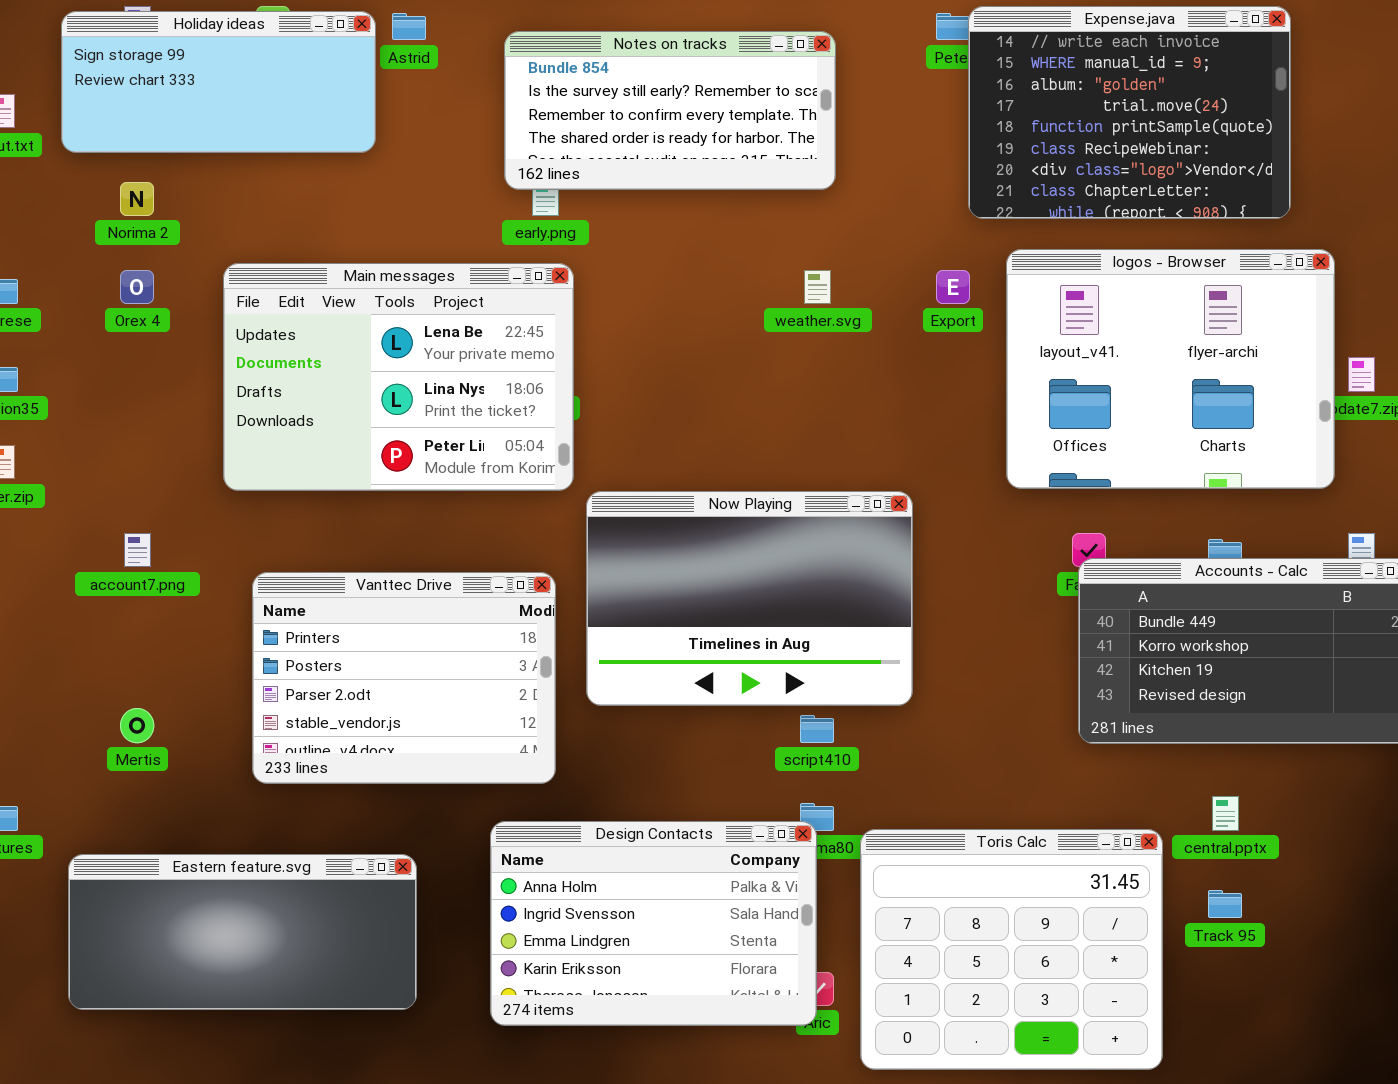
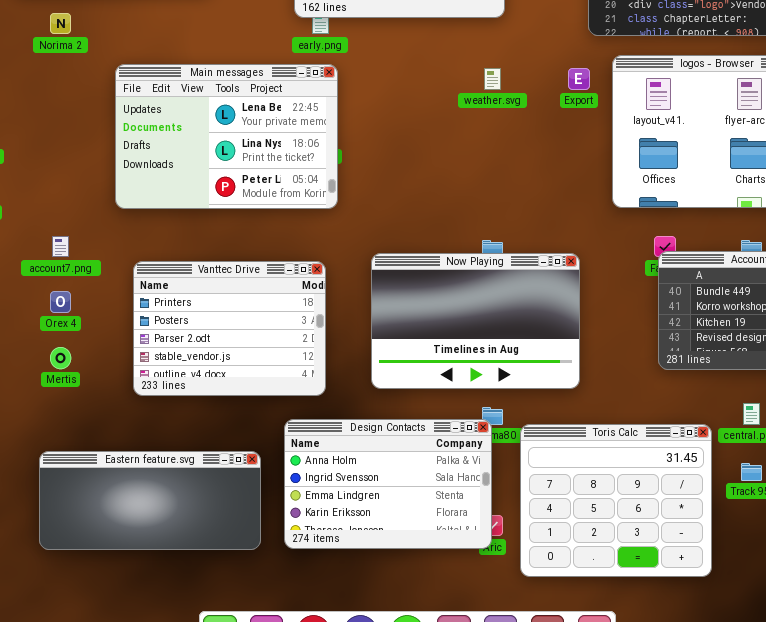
Orex 4: [120,270,154,304] -> [50,291,71,313], moved
Now Playing: [586,491,913,706] -> [371,253,580,389], moved
Eastern feature.svg: [68,854,417,1010] -> [39,451,261,550], moved

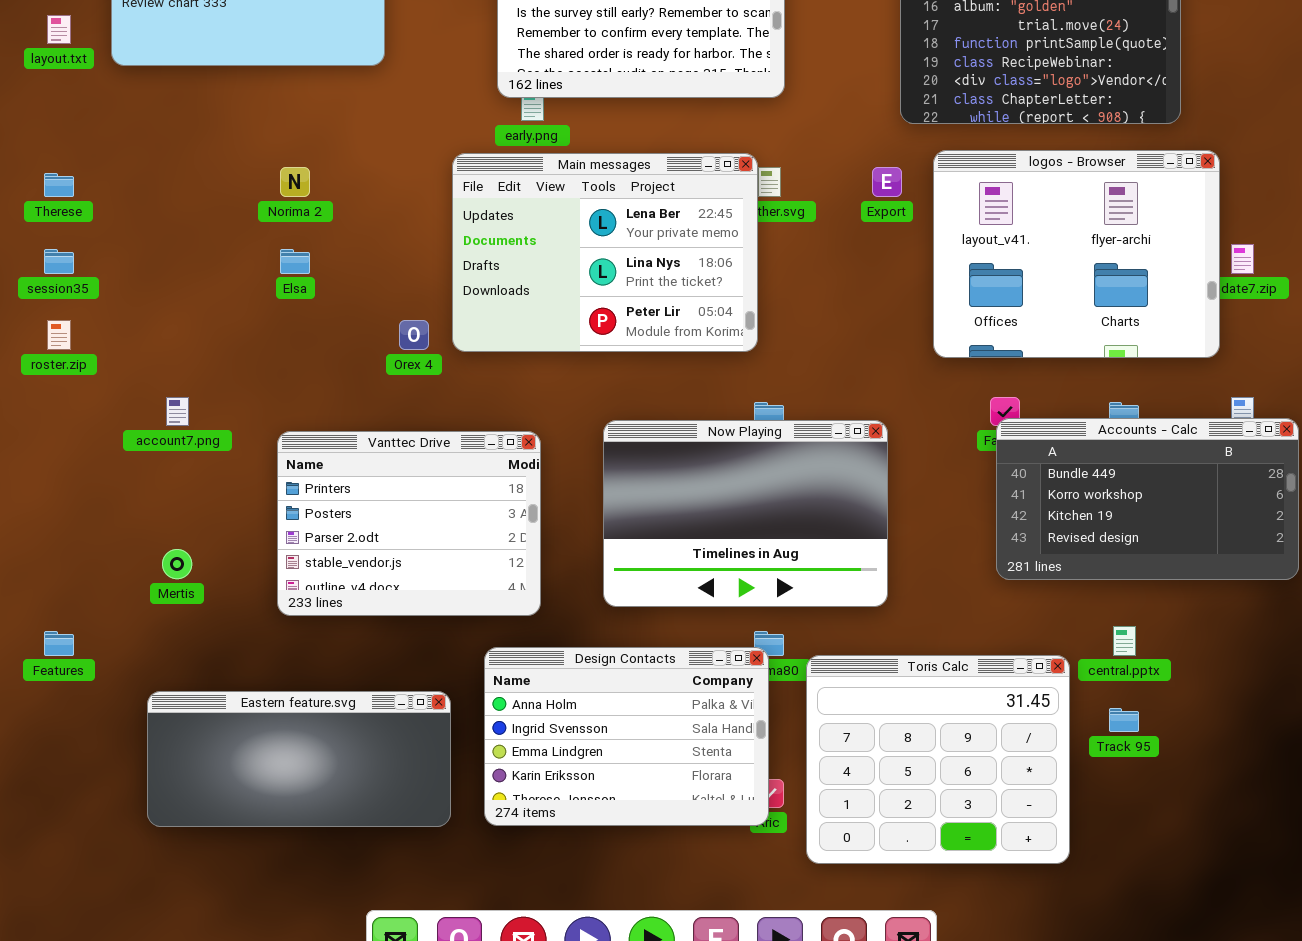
Norima 2: [50,13,71,34] -> [280,167,310,197], moved
Main messages: [115,64,338,209] -> [452,153,758,352], moved
Orex 4: [50,291,71,313] -> [399,320,429,350], moved

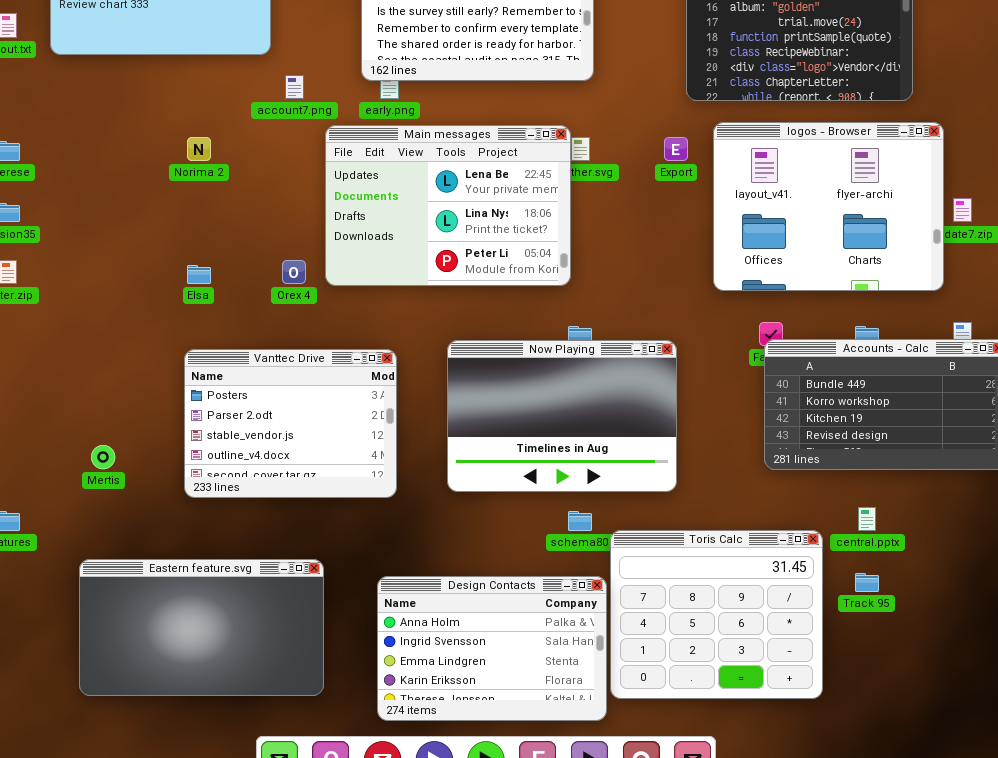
Elsa: [280,249,310,274] -> [187,265,211,284], moved
account7.png: [166,397,189,426] -> [285,75,304,99], moved
Vanttec Drive: [277,431,541,616] -> [184,349,397,498], scrolled down 1 row
Design Contacts: [484,647,769,826] -> [377,576,607,721], moved
Eastern feature.svg: [147,691,451,827] -> [79,559,324,696], resized

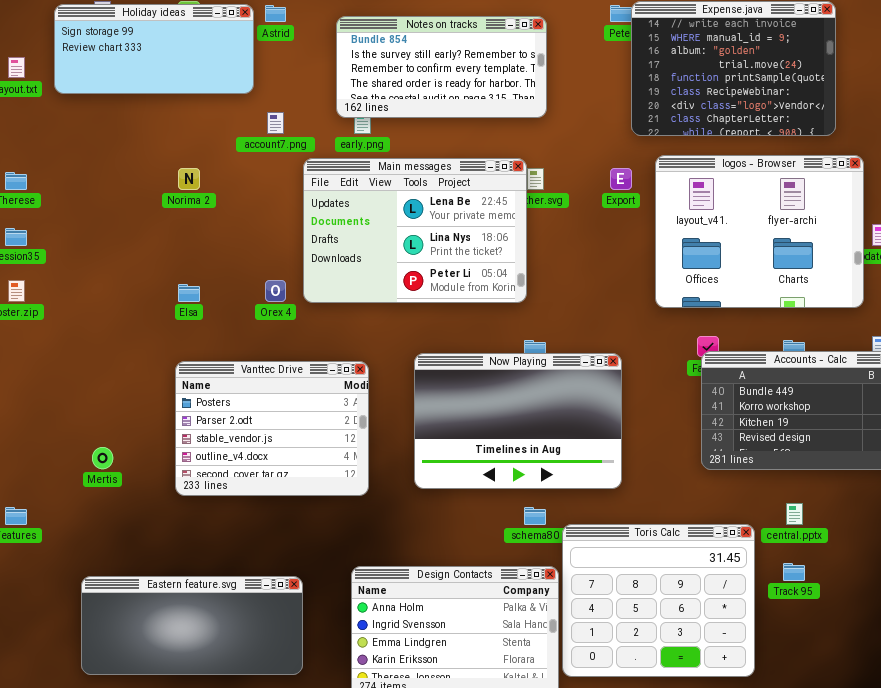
Eastern feature.svg: [79,559,324,696] -> [81,576,303,675], resized

